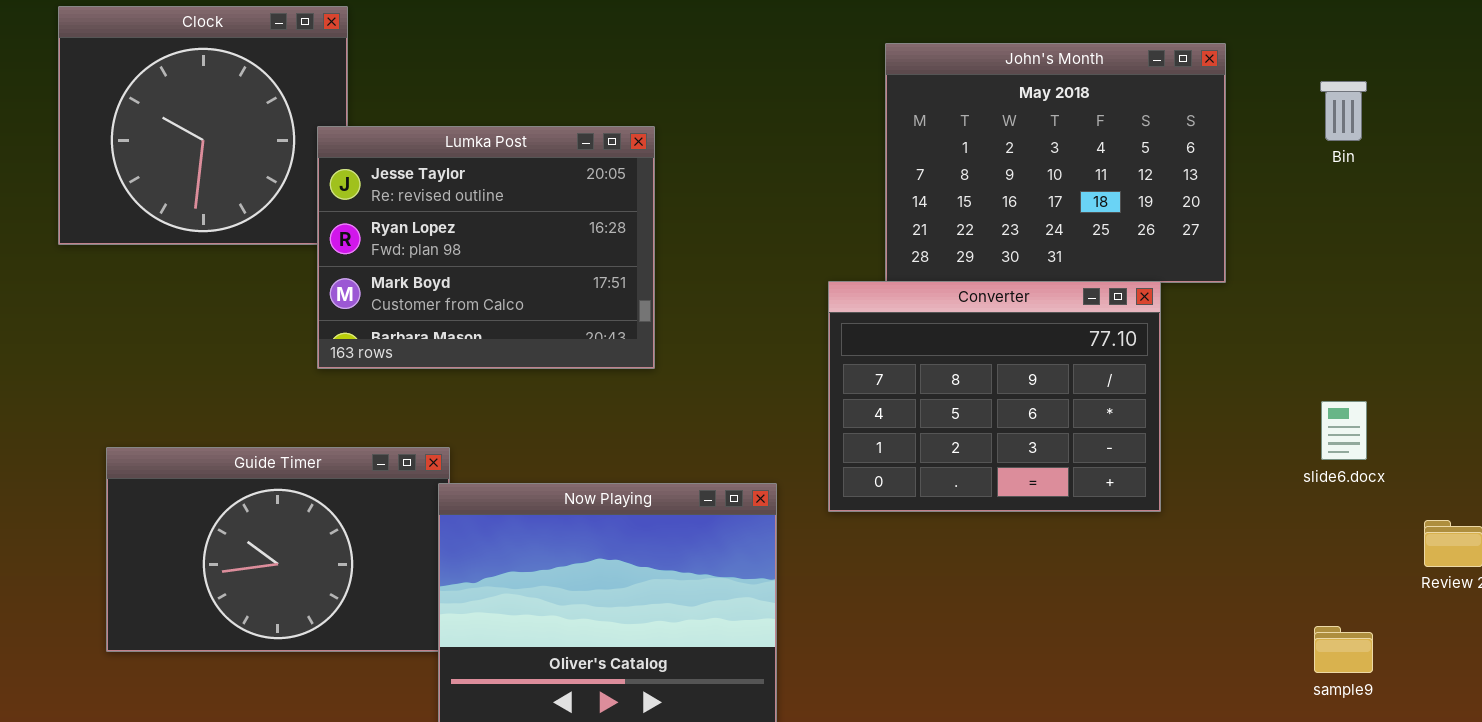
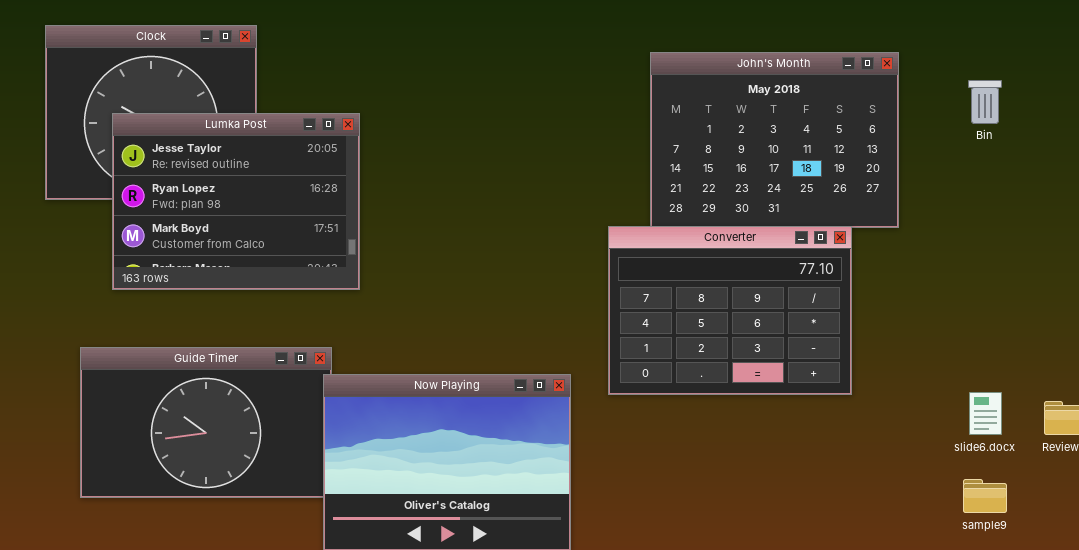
Lumka Post: [317,126,655,369] -> [112,113,360,290], moved
slide6.docx: [1321,401,1367,460] -> [969,392,1002,435], moved

